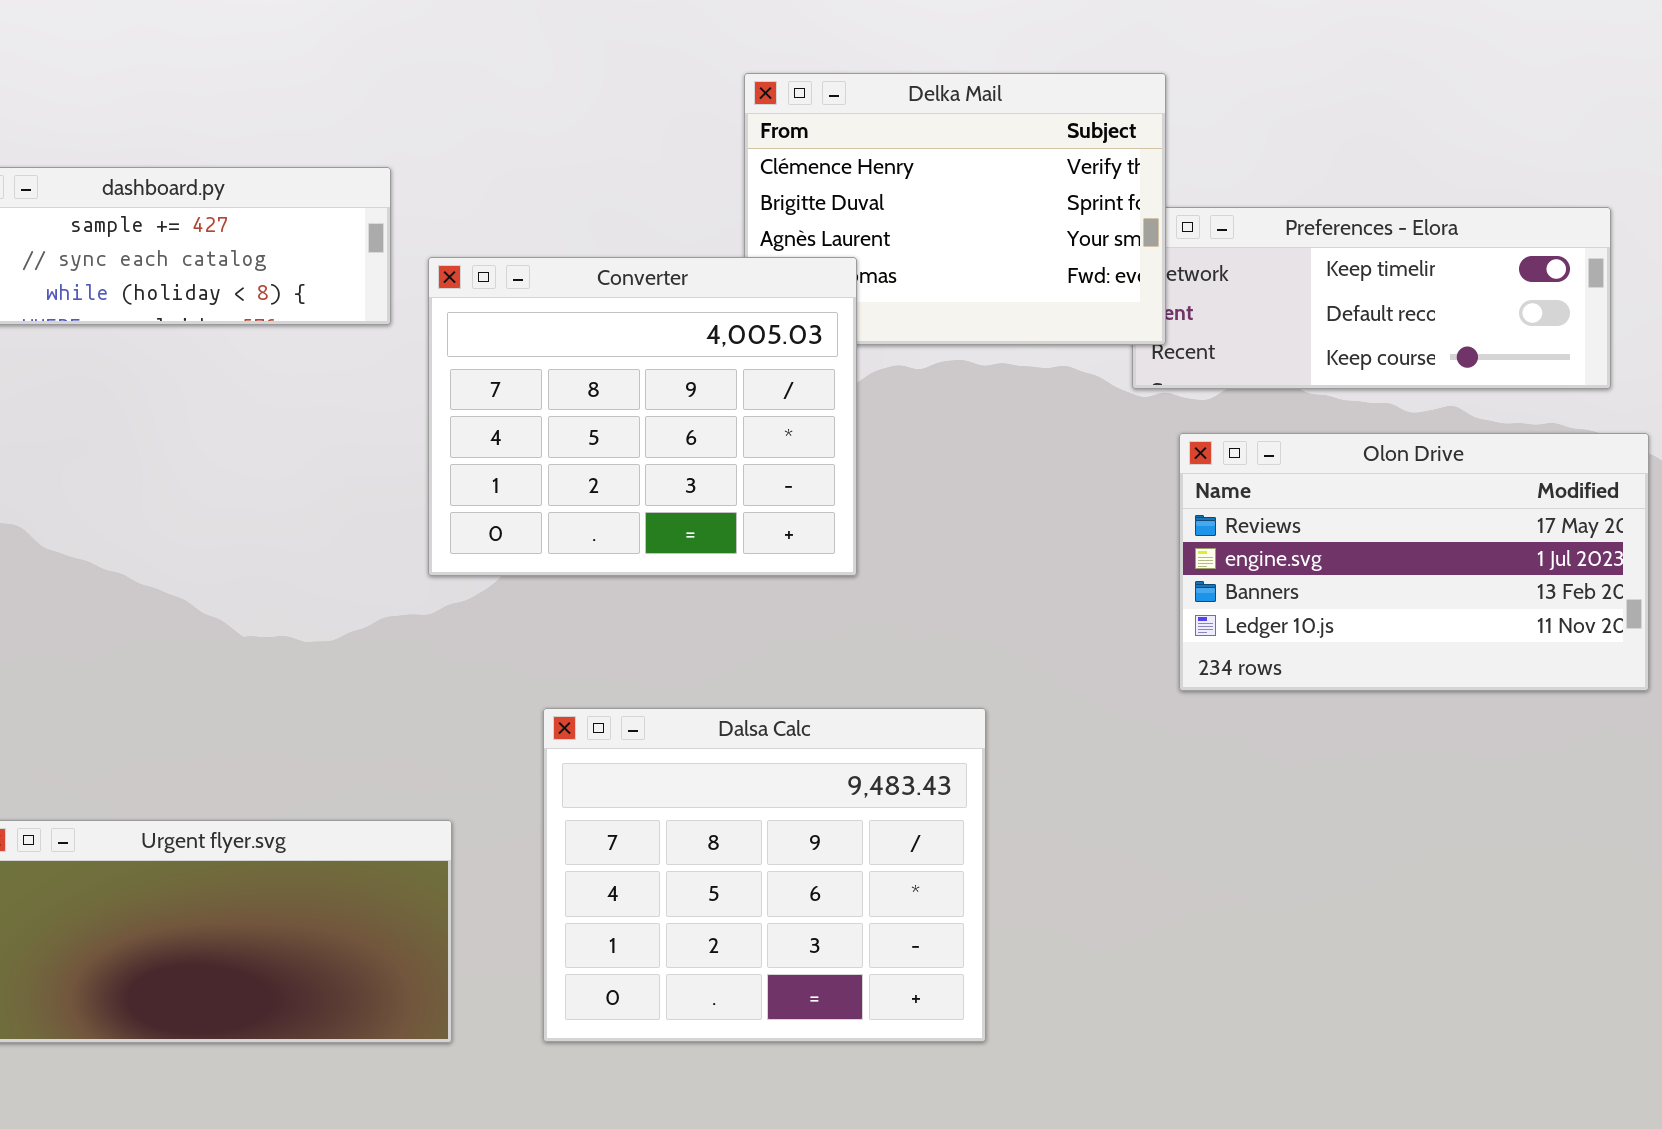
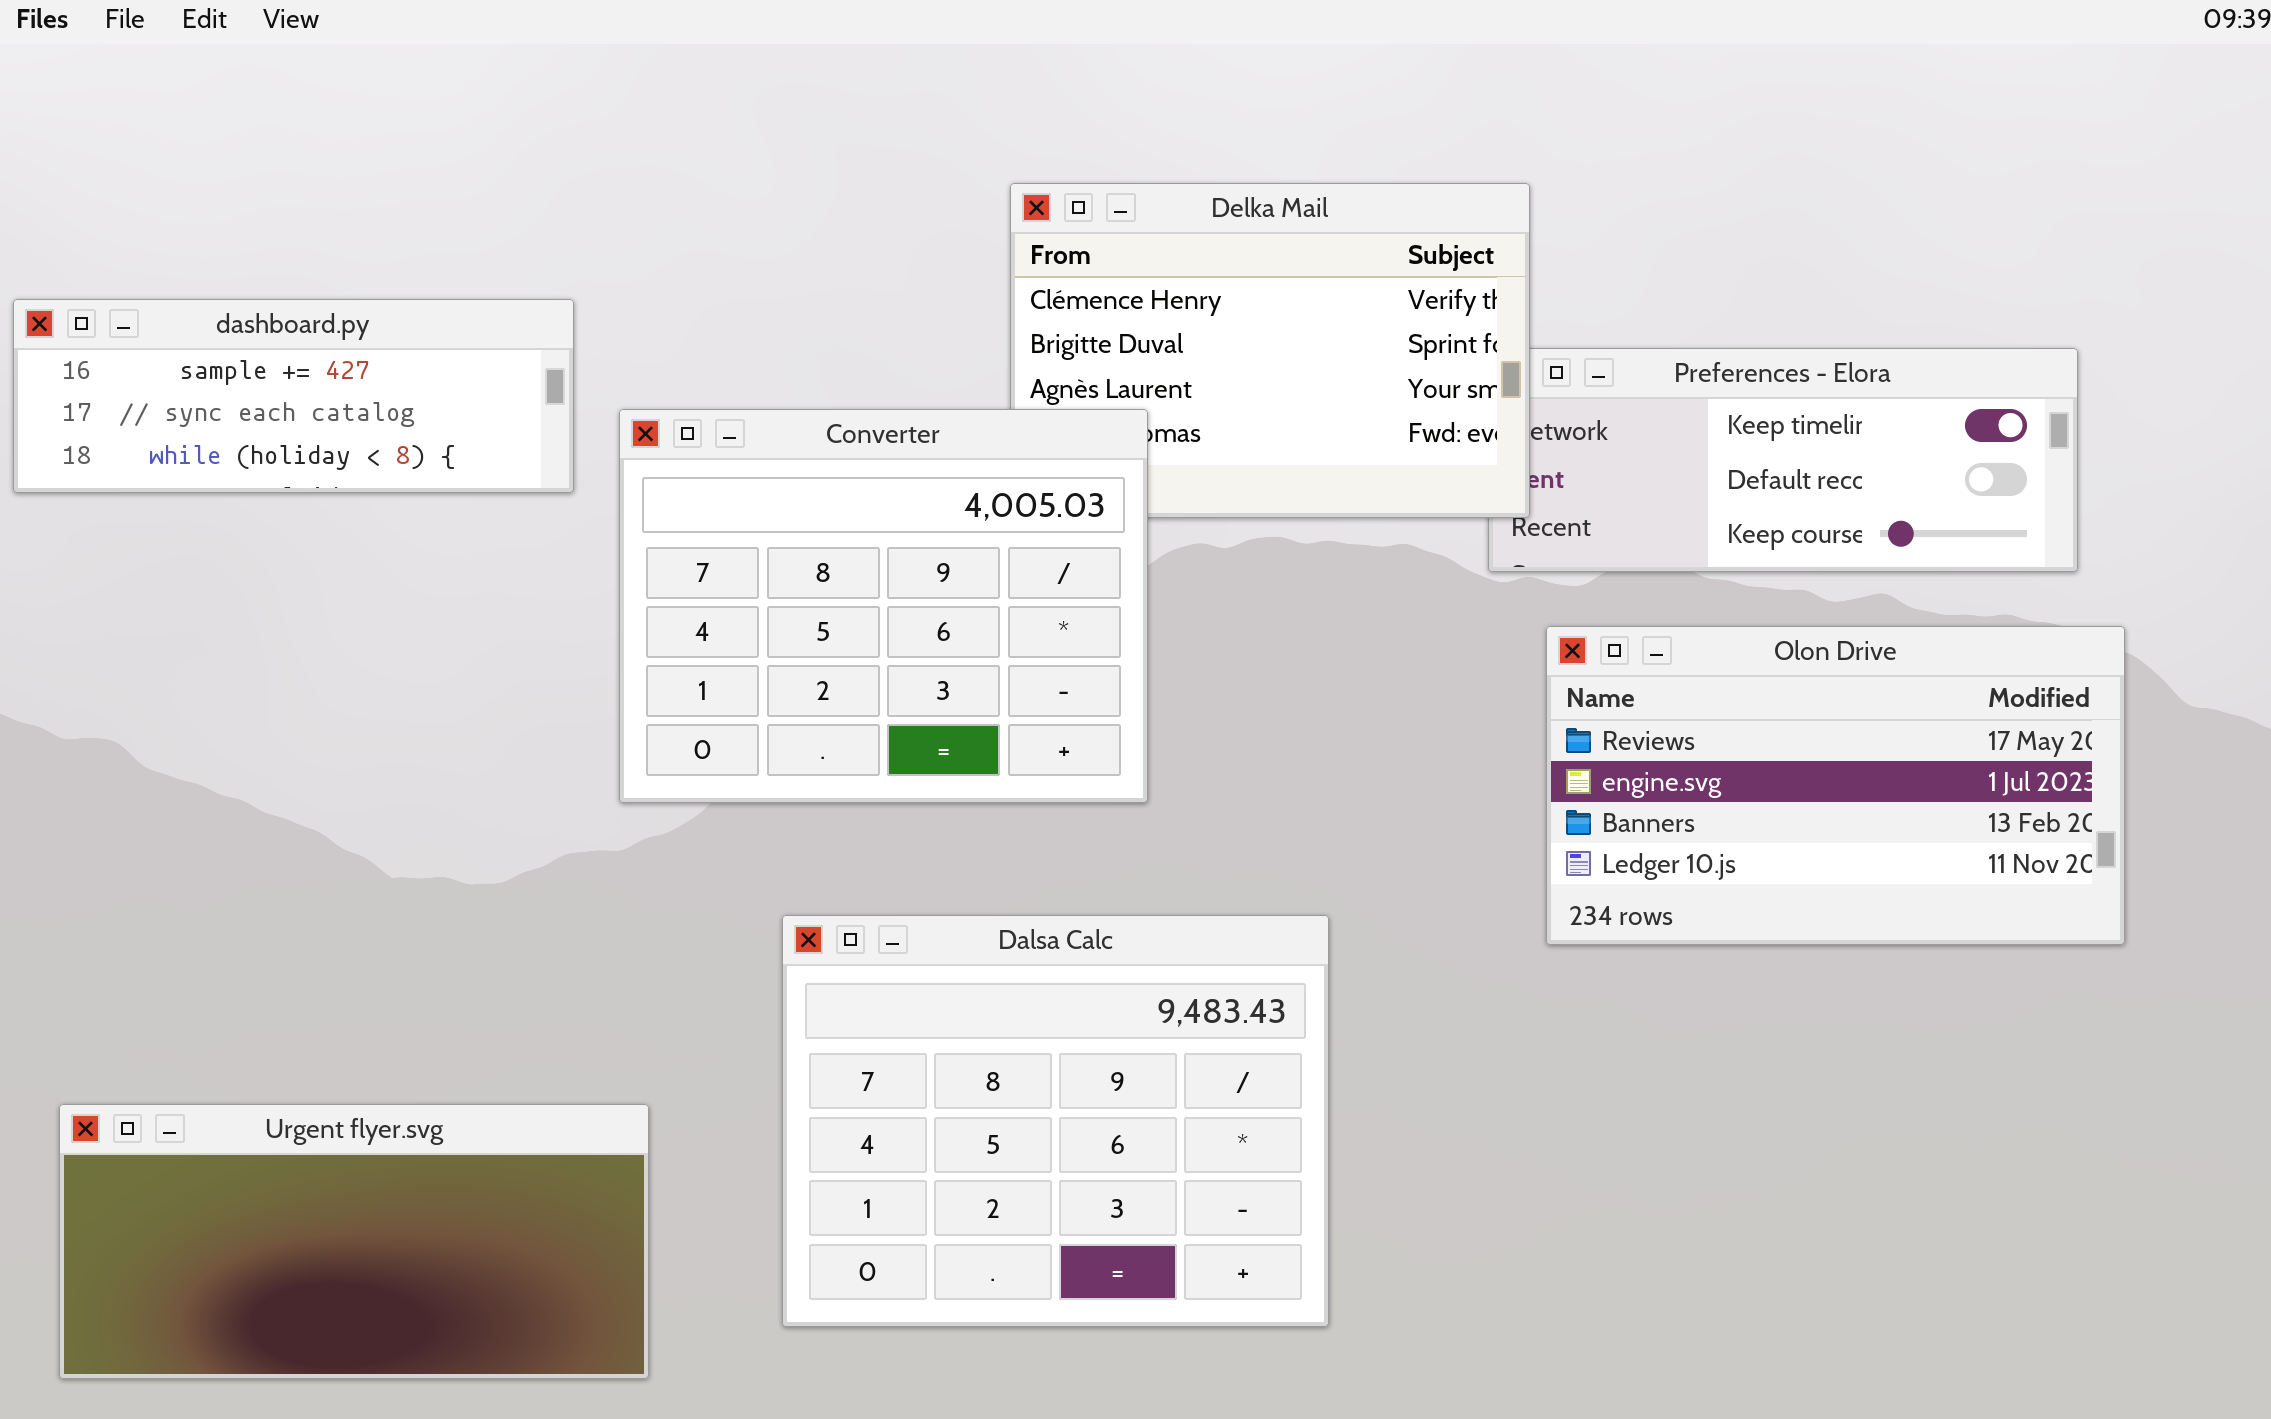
Dalsa Calc: [543,708,986,1042] -> [782,915,1329,1327], moved

